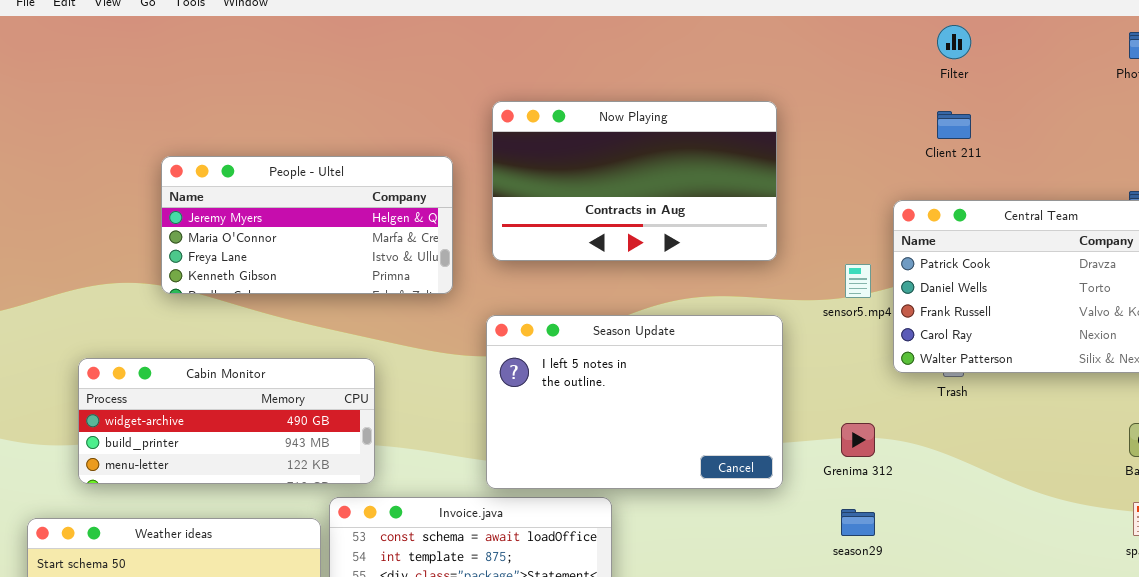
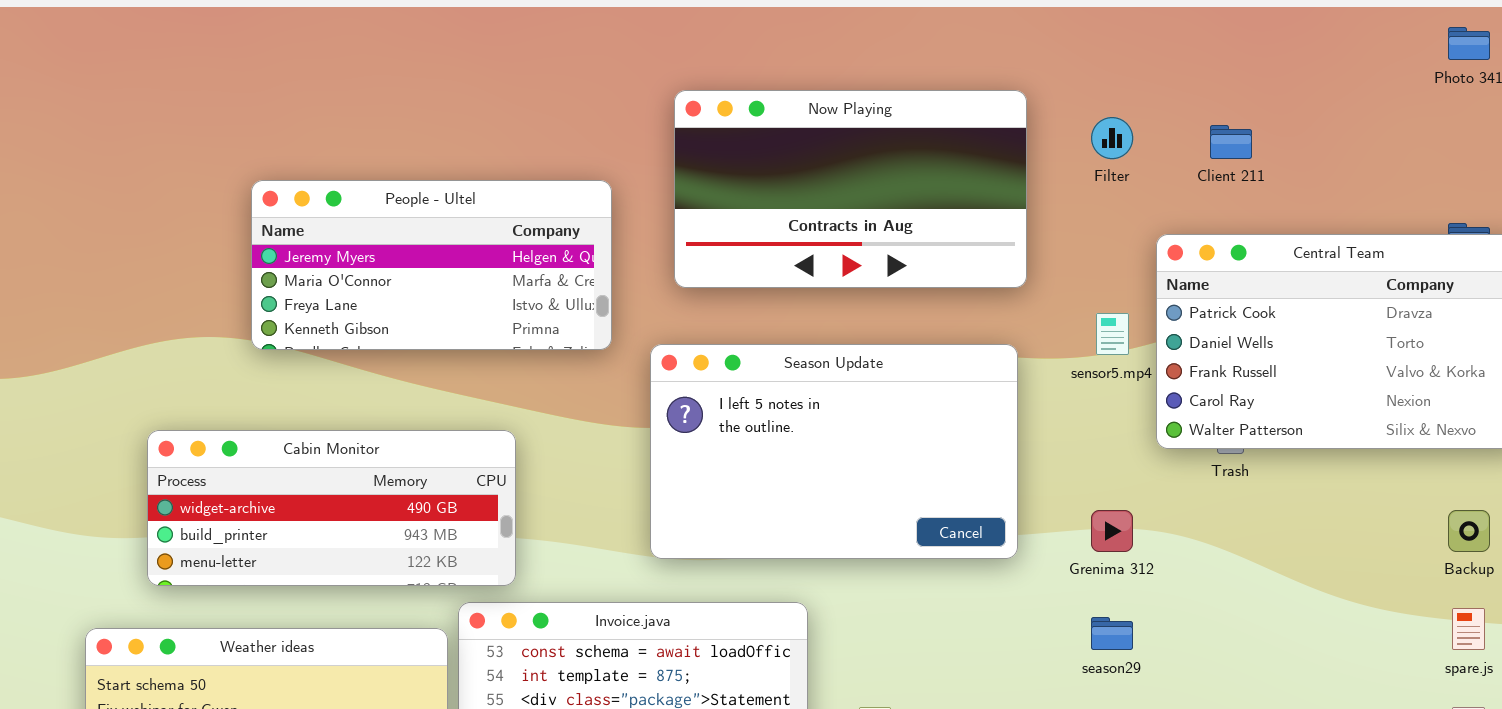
Filter: [937,25,971,59] -> [1091,117,1133,159], moved
Now Playing: [492,101,777,261] -> [674,90,1027,288], moved
Season Update: [486,315,783,489] -> [650,344,1018,559], moved

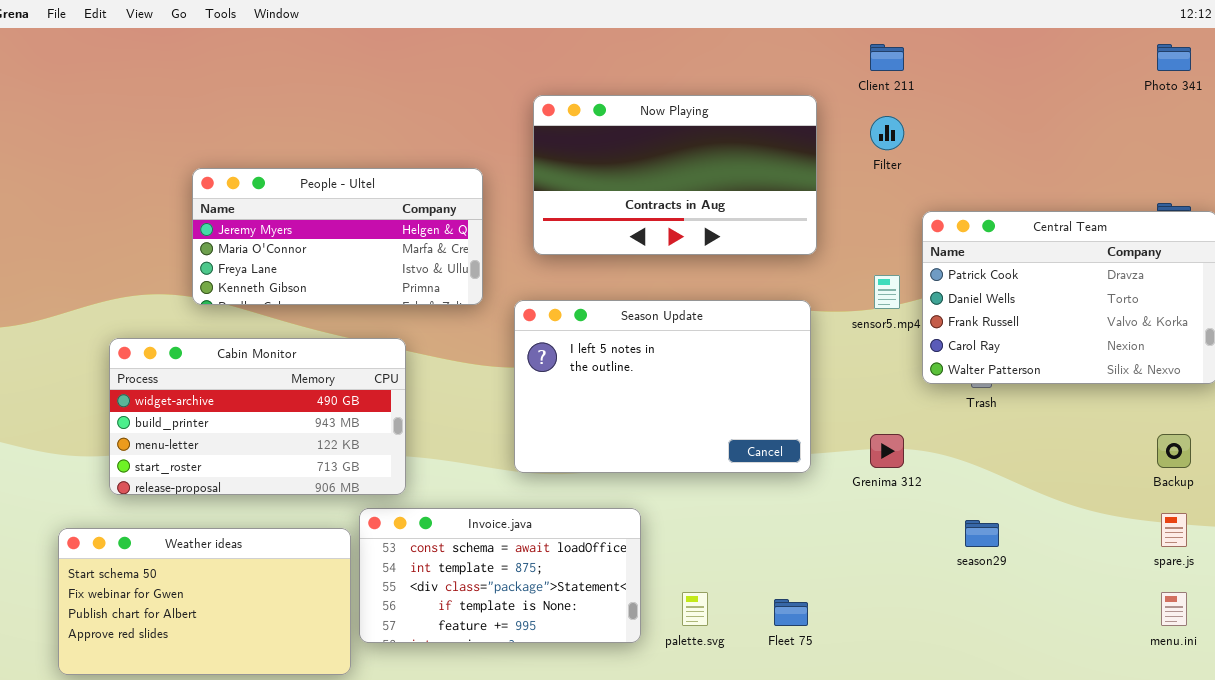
Client 211: [1210,125,1252,159] -> [870,44,904,71], moved
Cabin Monitor: [147,430,516,586] -> [109,338,406,495], resized
season29: [1091,617,1133,650] -> [965,520,999,547], moved

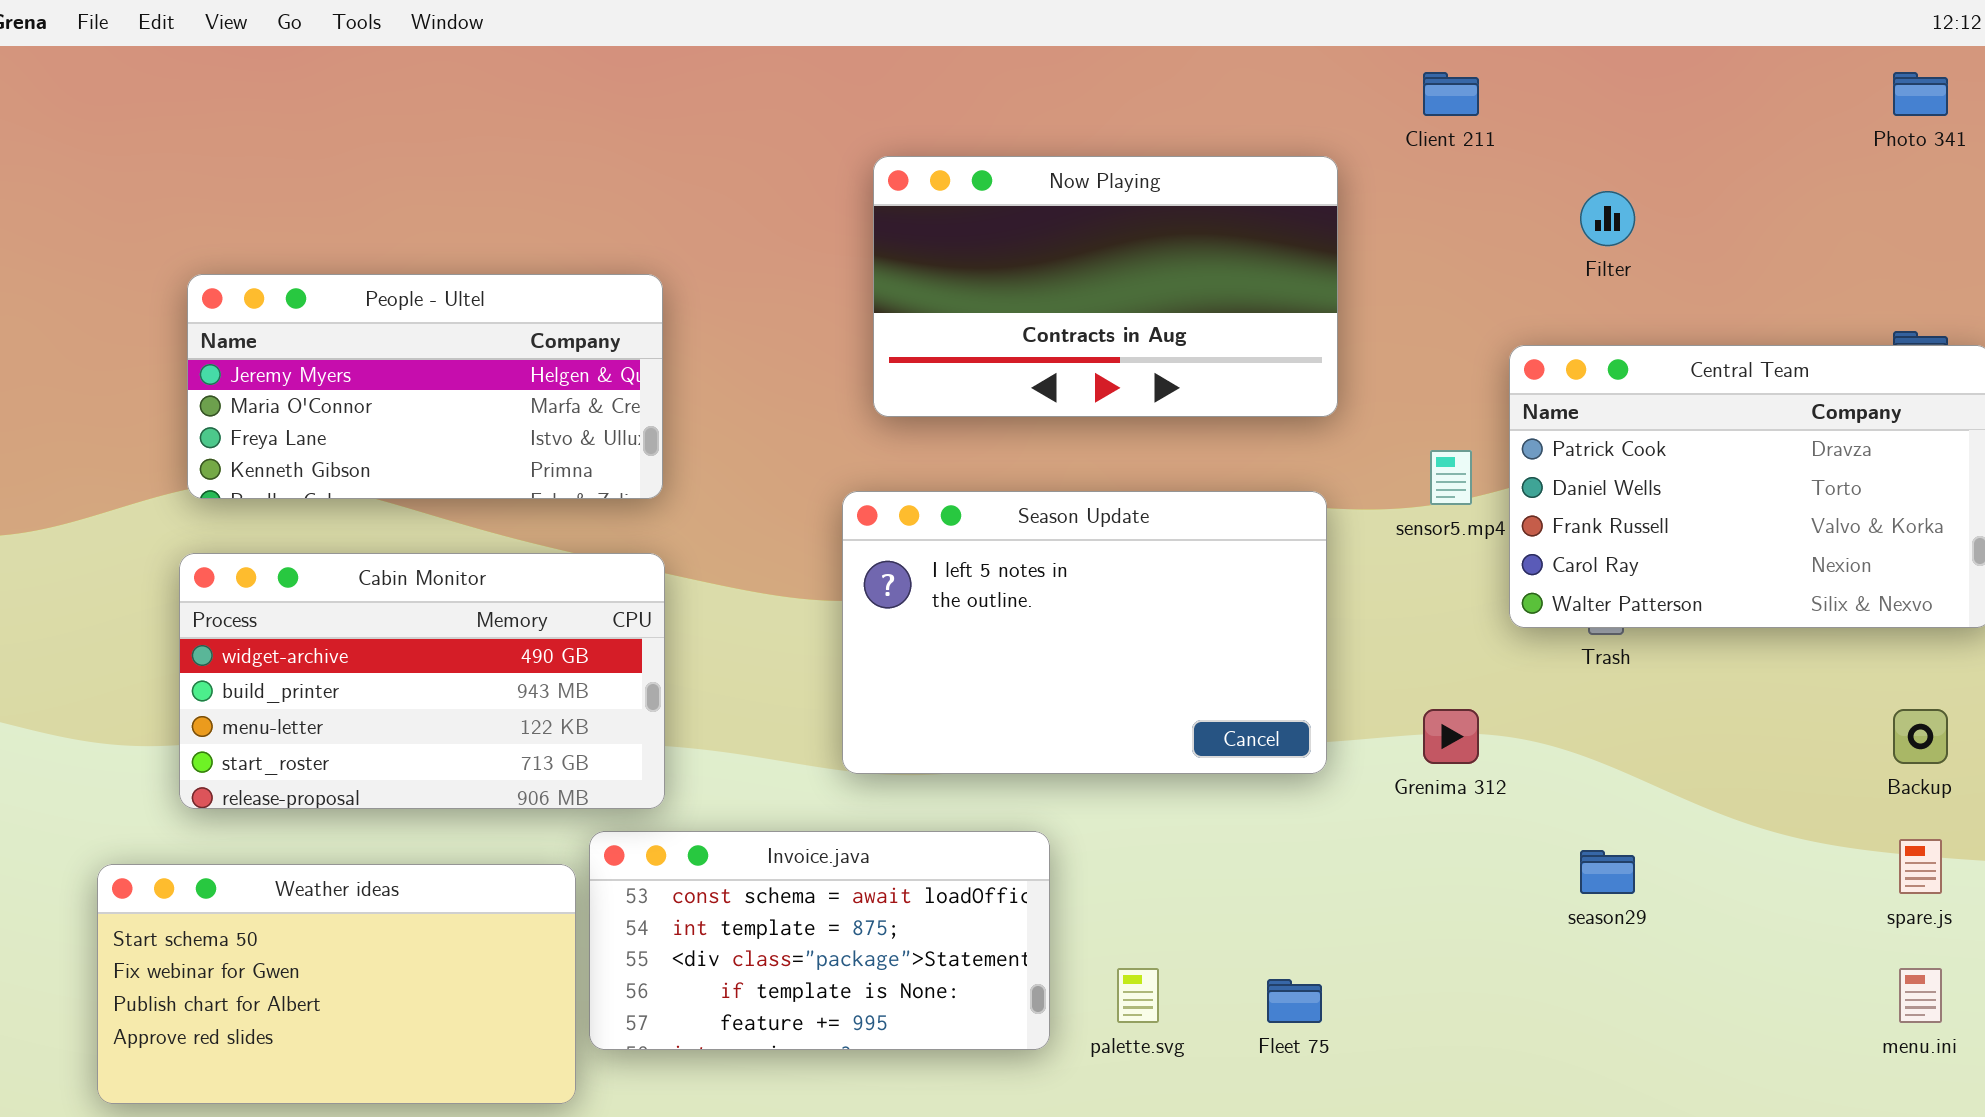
Filter: [870,116,904,150] -> [1580,191,1635,246], moved
People - Ultel: [192,168,483,305] -> [187,274,663,499], moved

